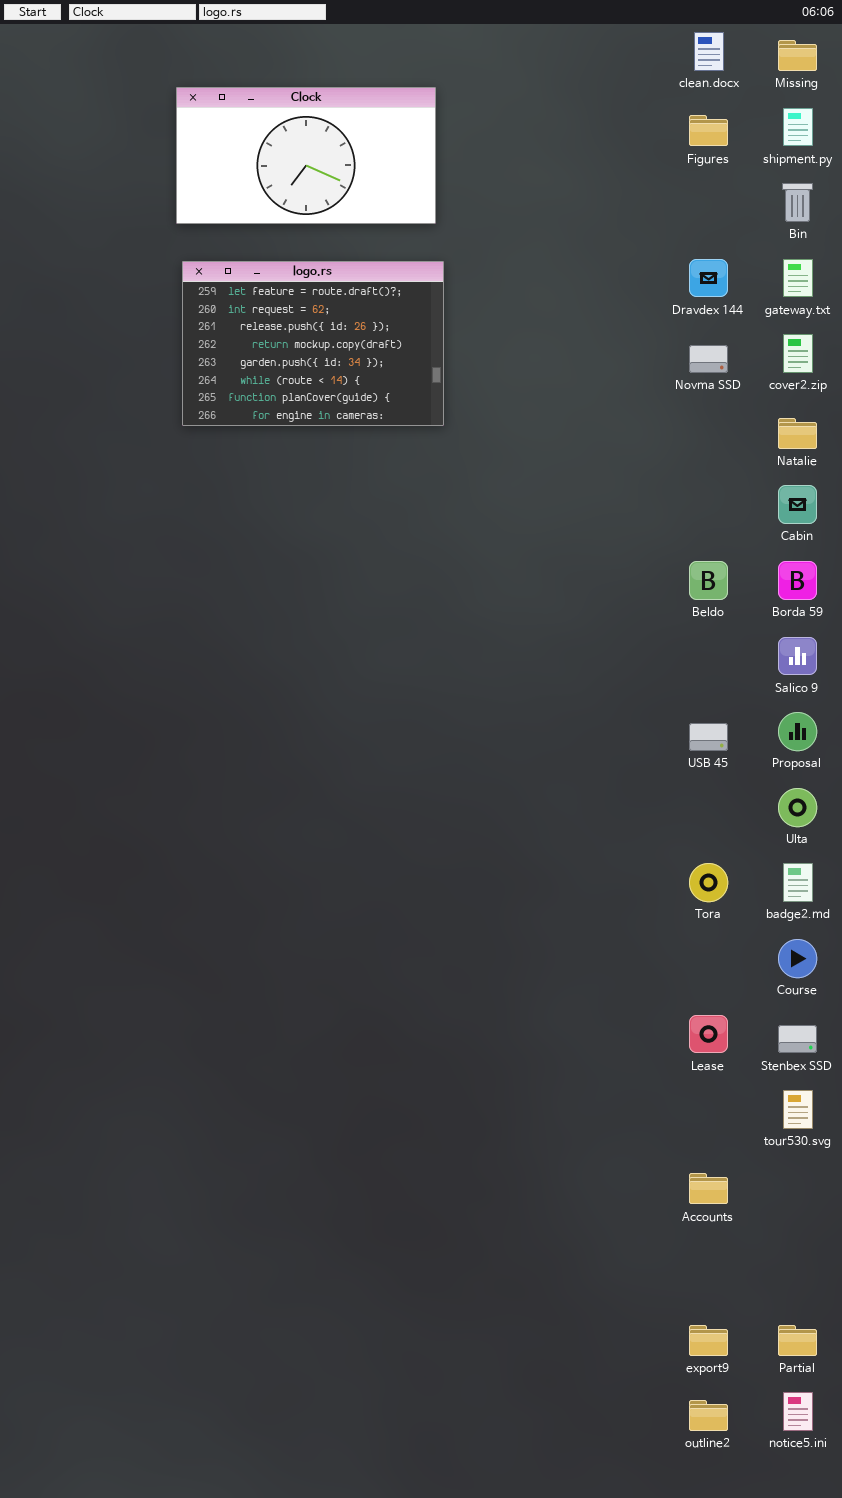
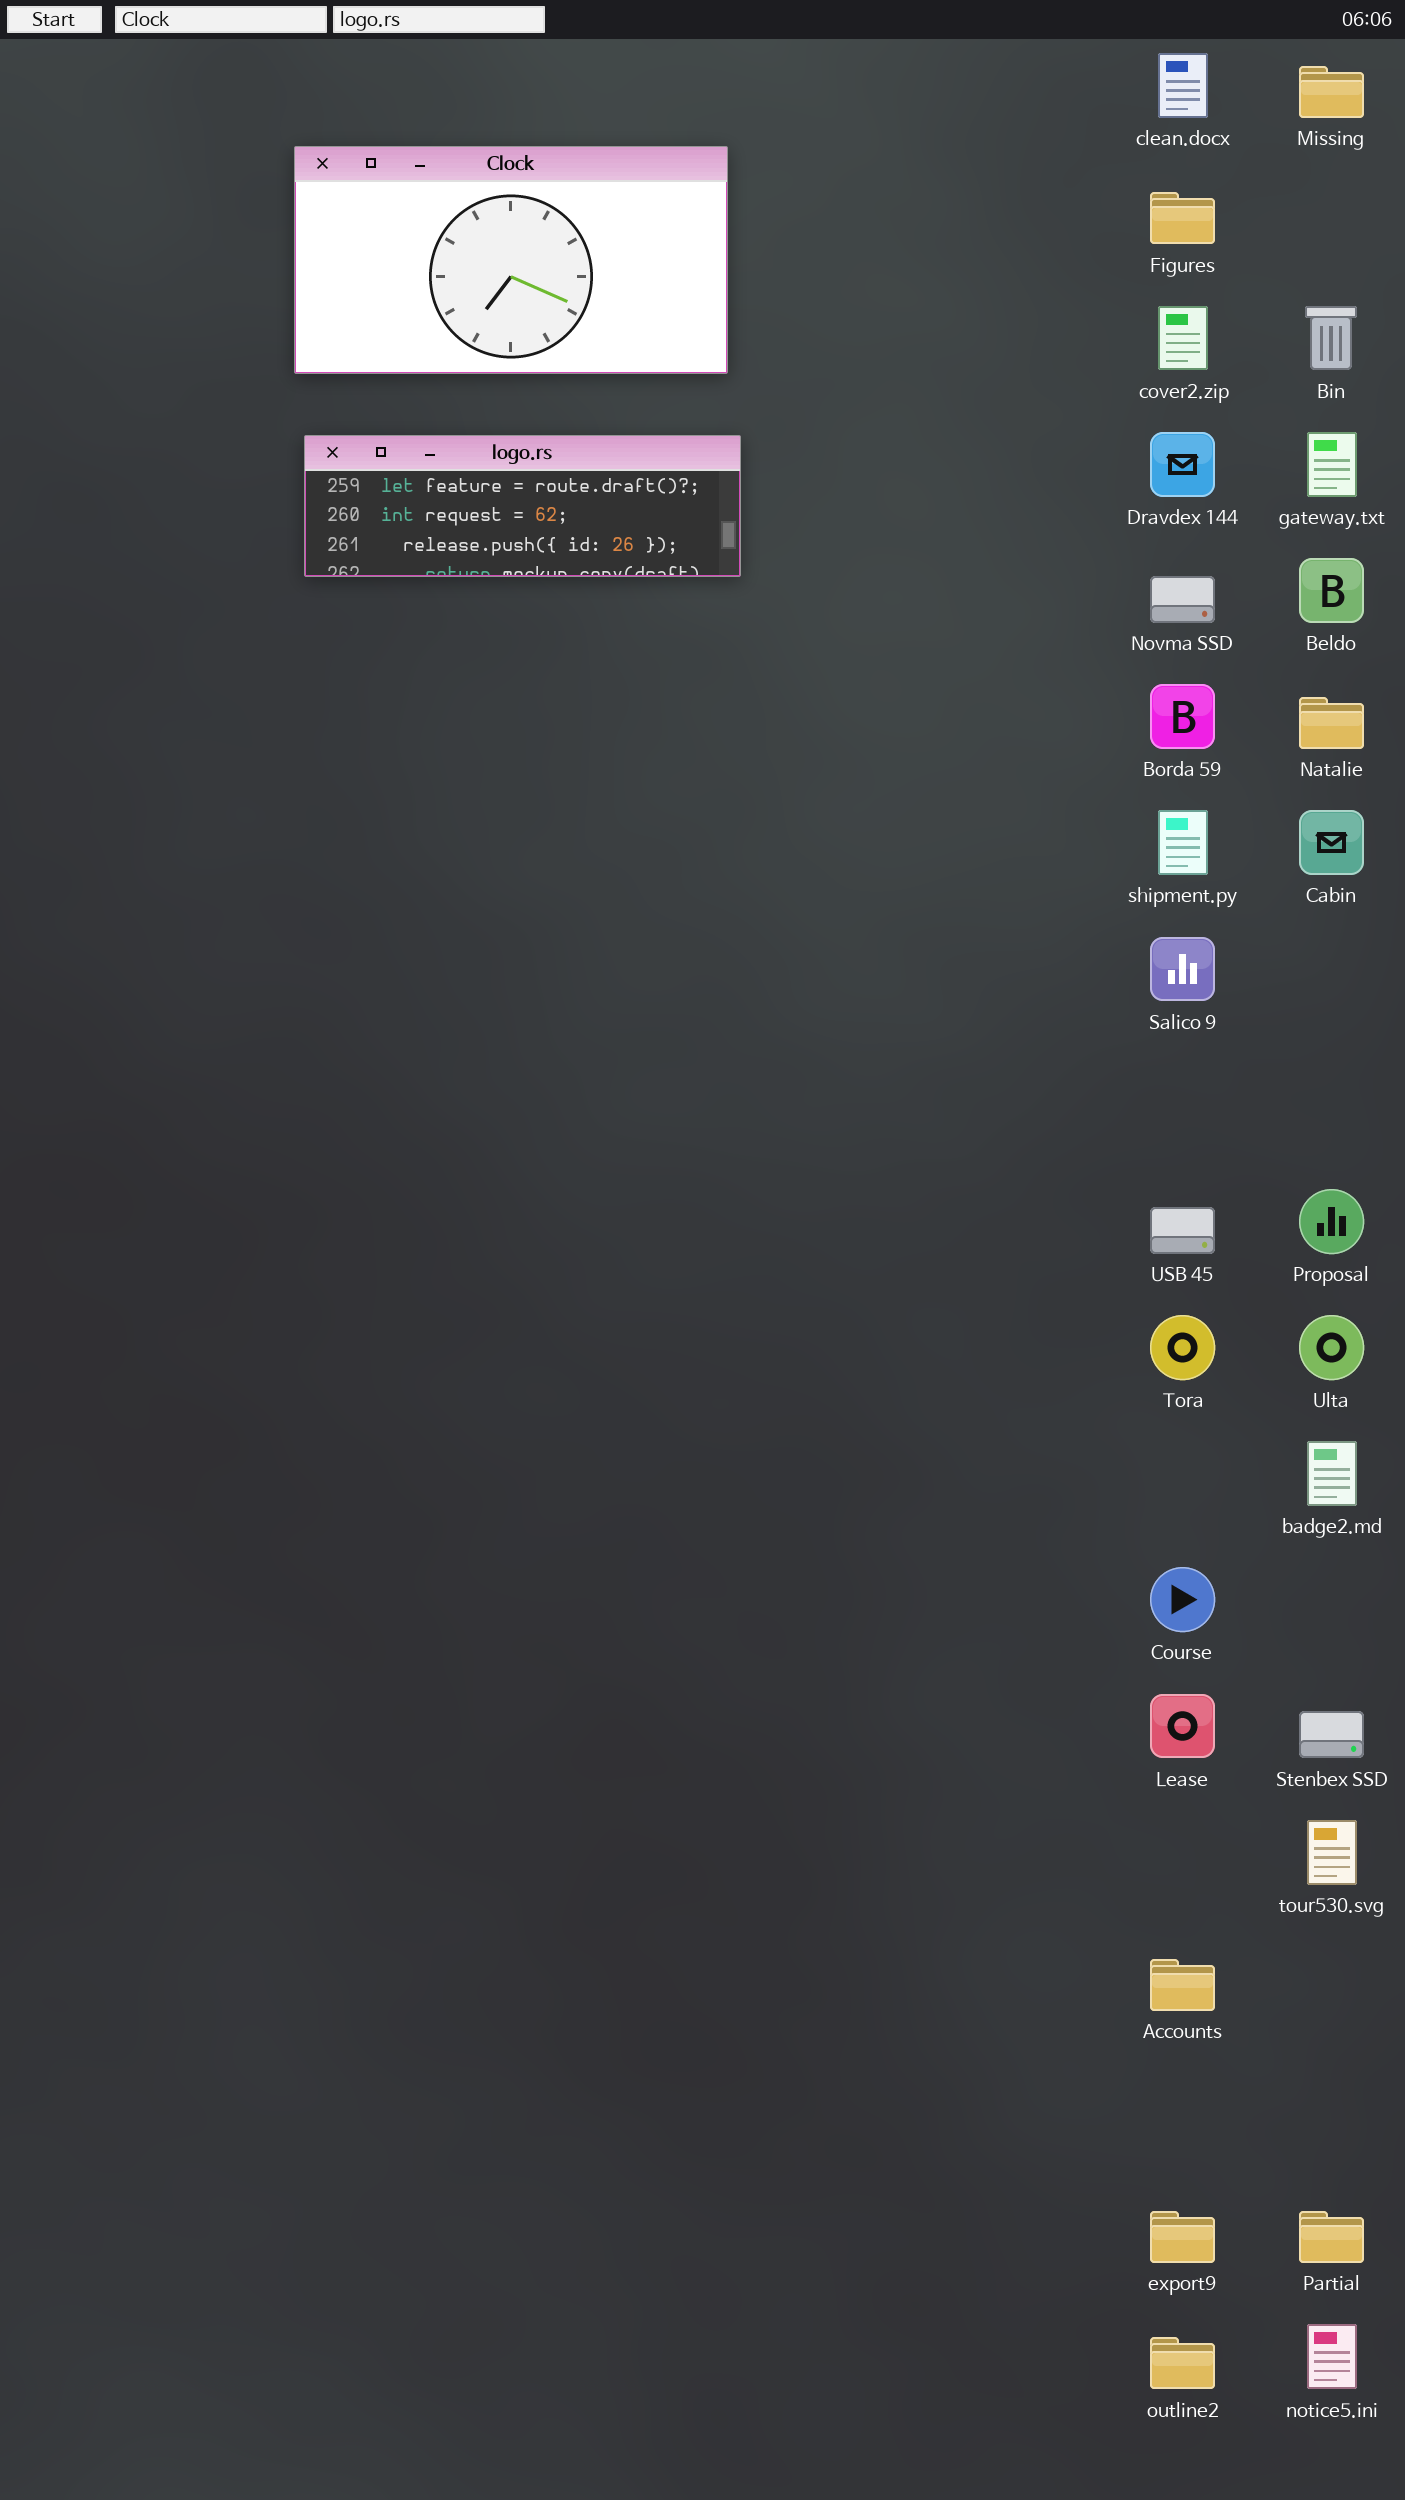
shipment.py: [783,108,813,146] -> [1158,810,1208,875], moved
logo.rs: [182,261,444,426] -> [304,435,741,577], resized
cover2.zip: [783,334,813,373] -> [1158,306,1208,370], moved
Beldo: [689,561,728,600] -> [1299,558,1364,623], moved
Borda 59: [778,561,817,600] -> [1150,684,1215,749], moved
Salico 9: [778,637,817,675] -> [1150,937,1215,1001], moved
Tora: [689,863,728,902] -> [1150,1315,1215,1380], moved
Course: [778,939,817,978] -> [1150,1567,1215,1632], moved

